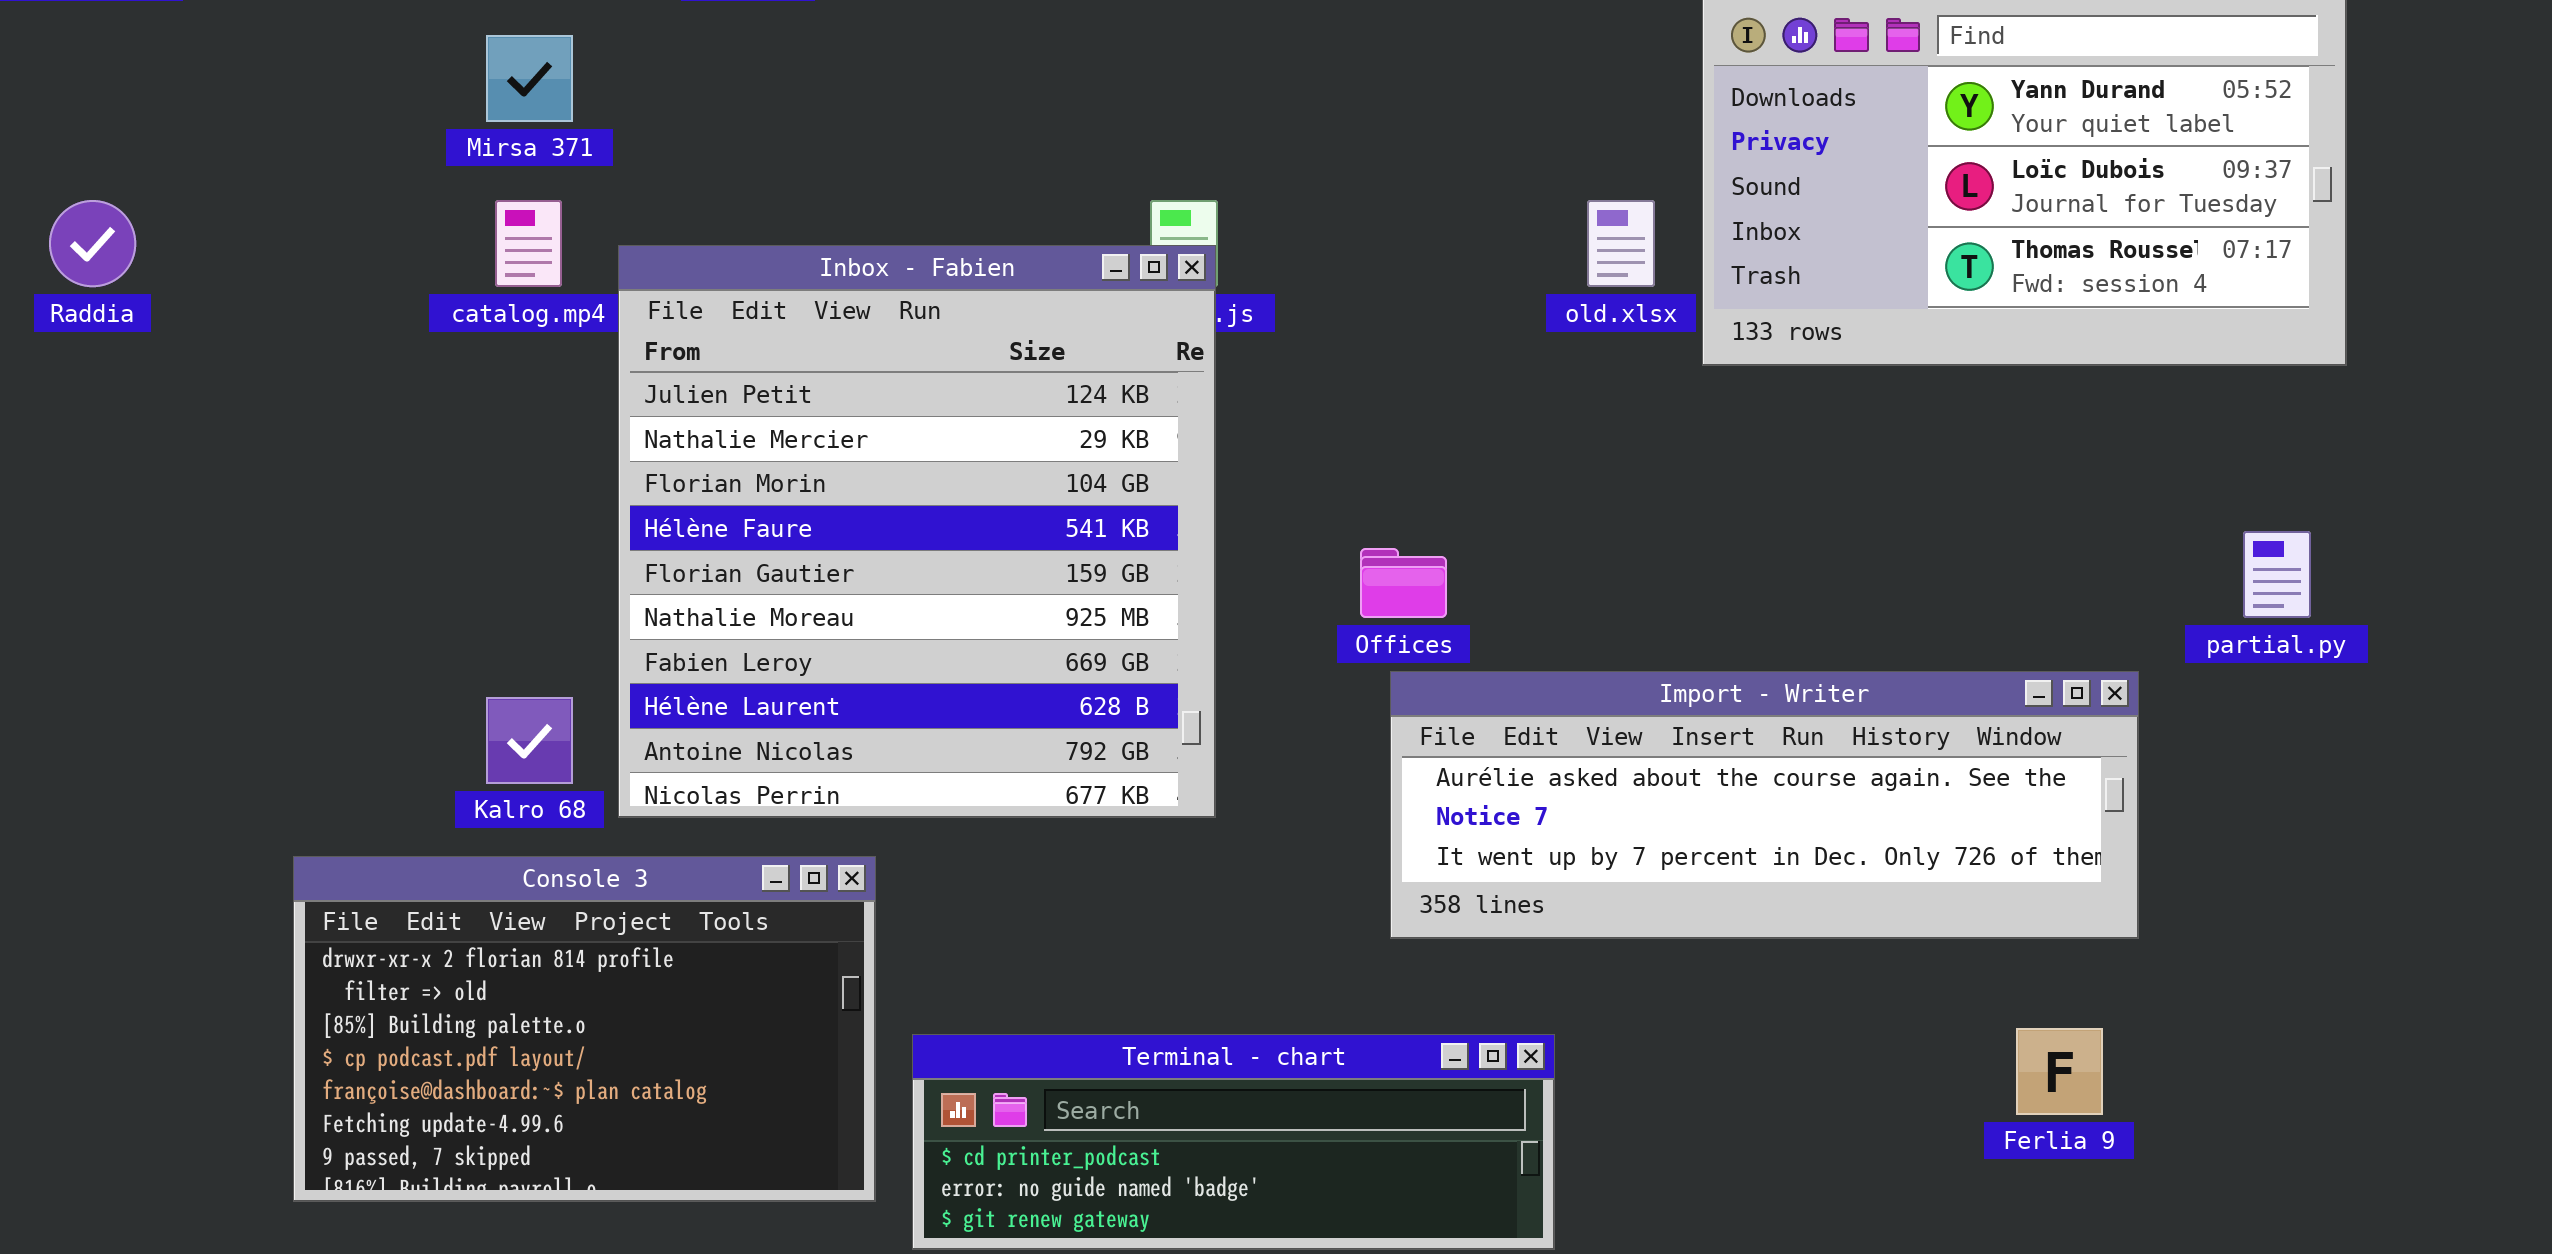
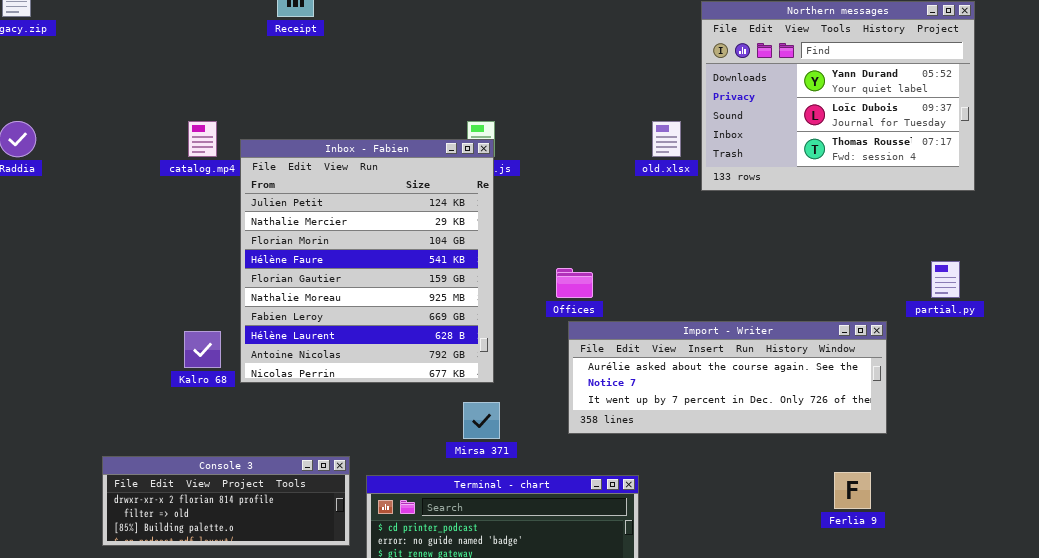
Mirsa 371: [486,35,573,122] -> [463,402,500,439], moved
Console 3: [293,856,876,1202] -> [102,456,350,546], resized

